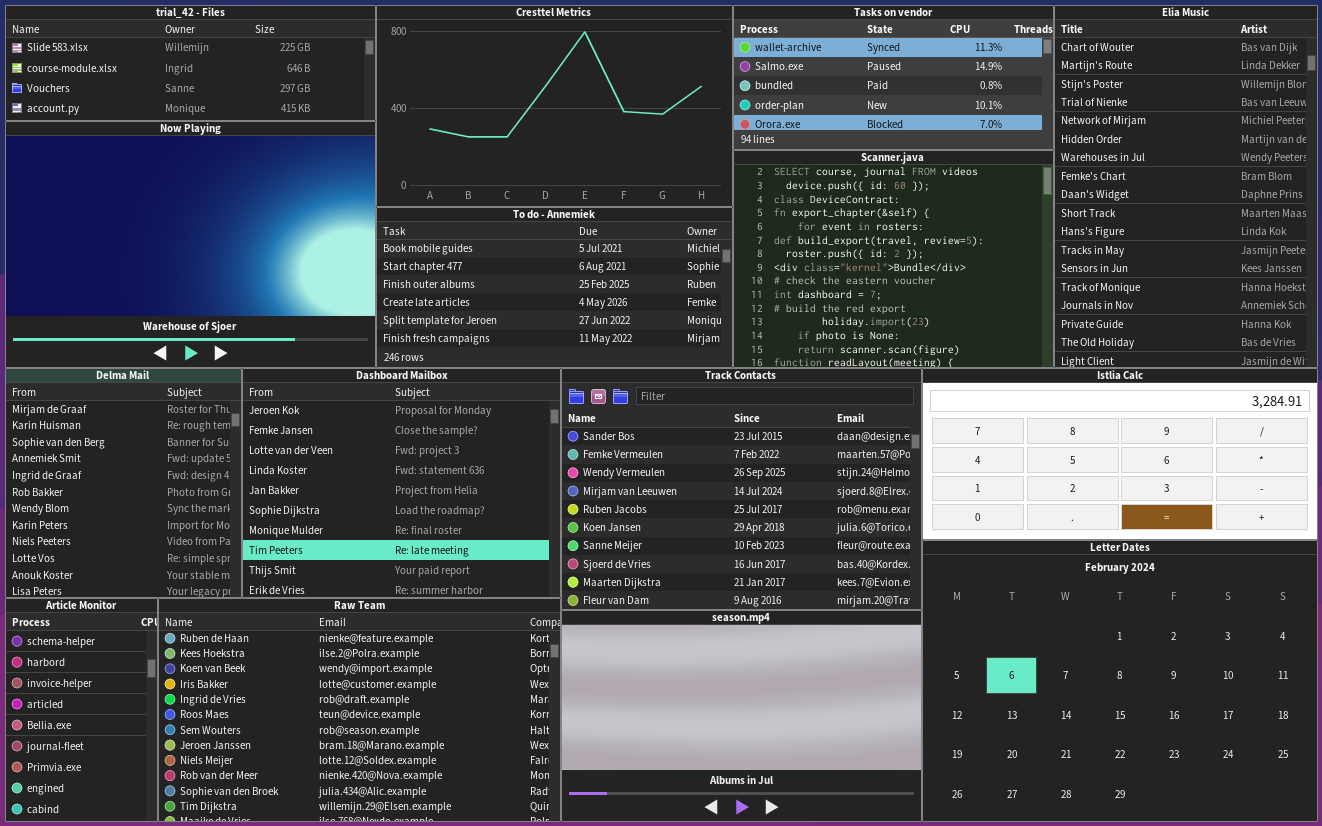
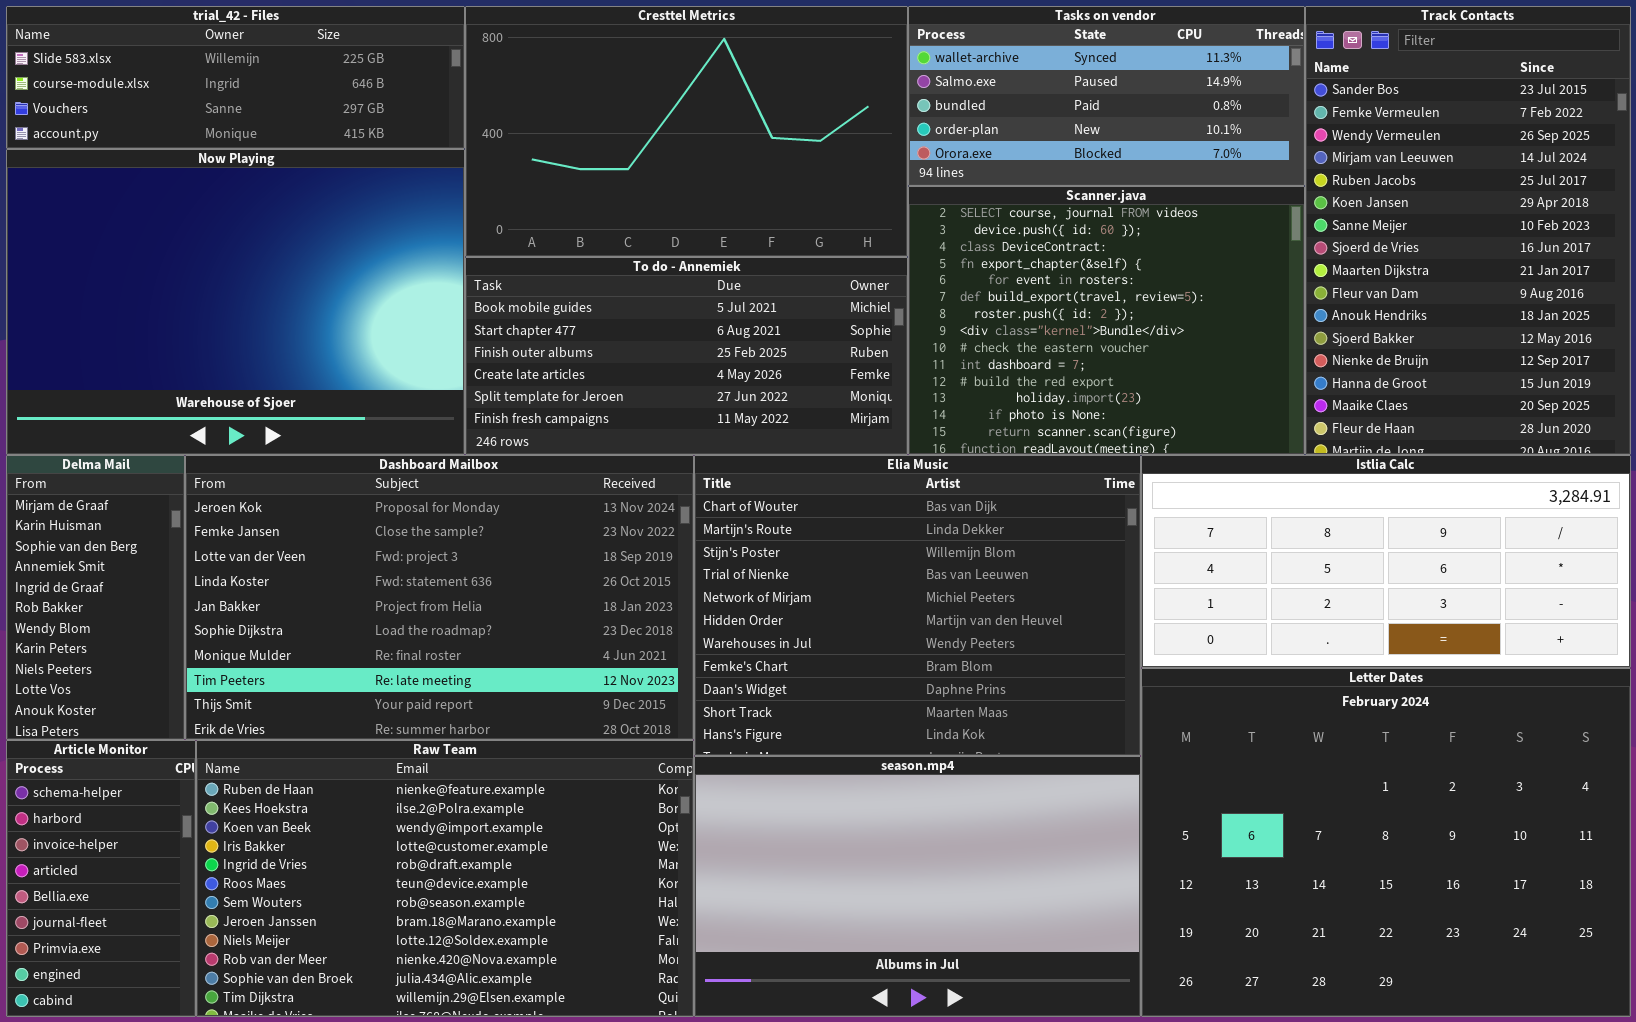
Elia Music: [1054,5,1318,368] -> [694,455,1141,756], moved, resized
Delma Mail: [5,368,242,598] -> [6,455,185,740], resized
Dashboard Mailbox: [242,368,561,598] -> [185,455,694,740], resized
Track Contacts: [561,368,922,610] -> [1305,6,1631,455], moved, resized

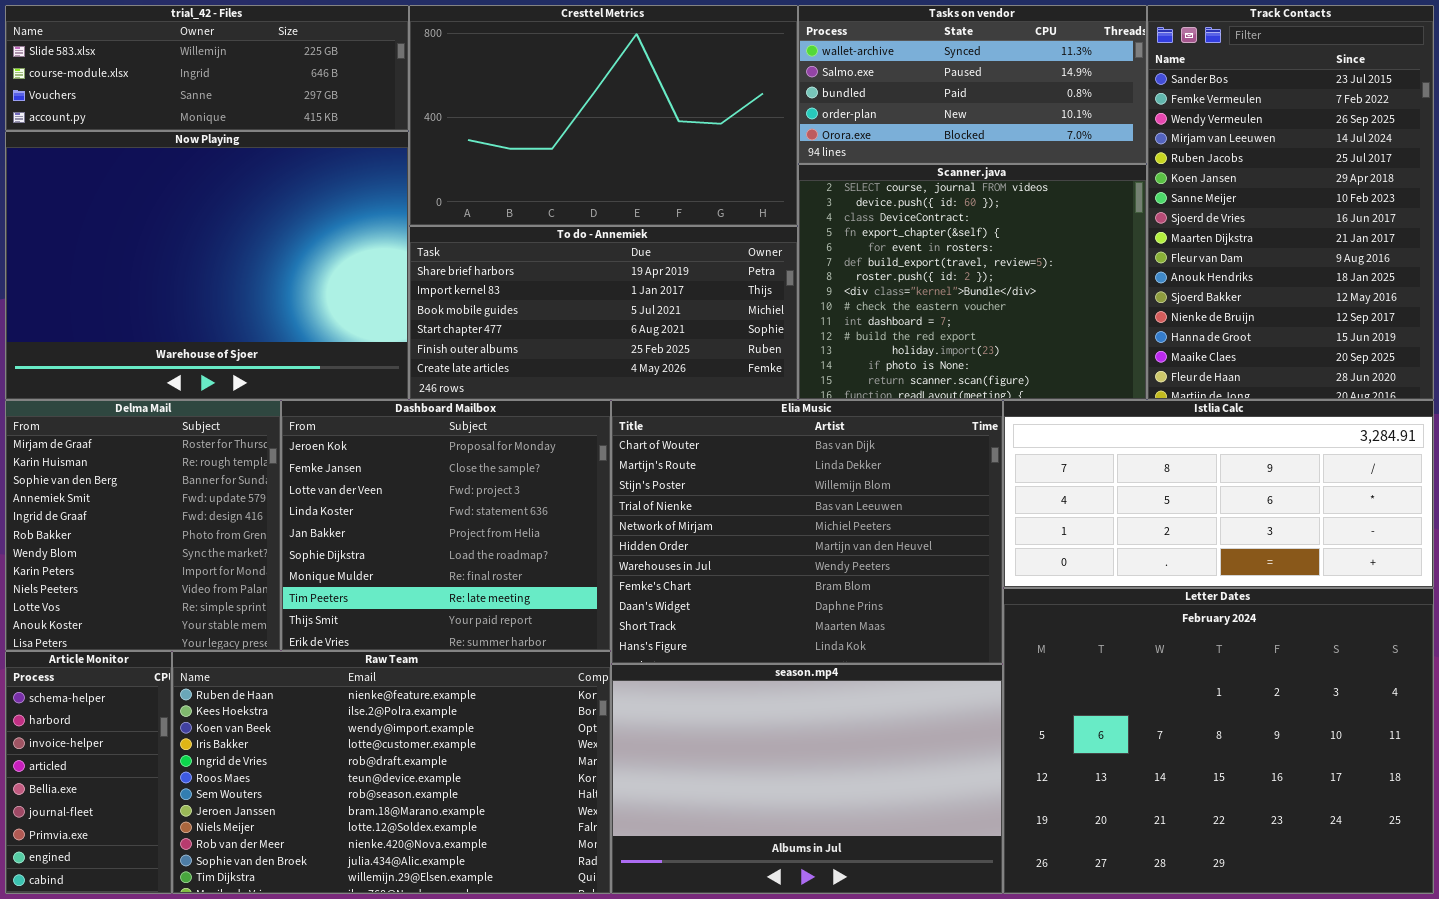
To do - Annemiek: [465,257,908,455] -> [409,226,798,400], scrolled up 2 rows
Delma Mail: [6,455,185,740] -> [5,400,281,651], resized
Dashboard Mailbox: [185,455,694,740] -> [281,400,611,651], resized

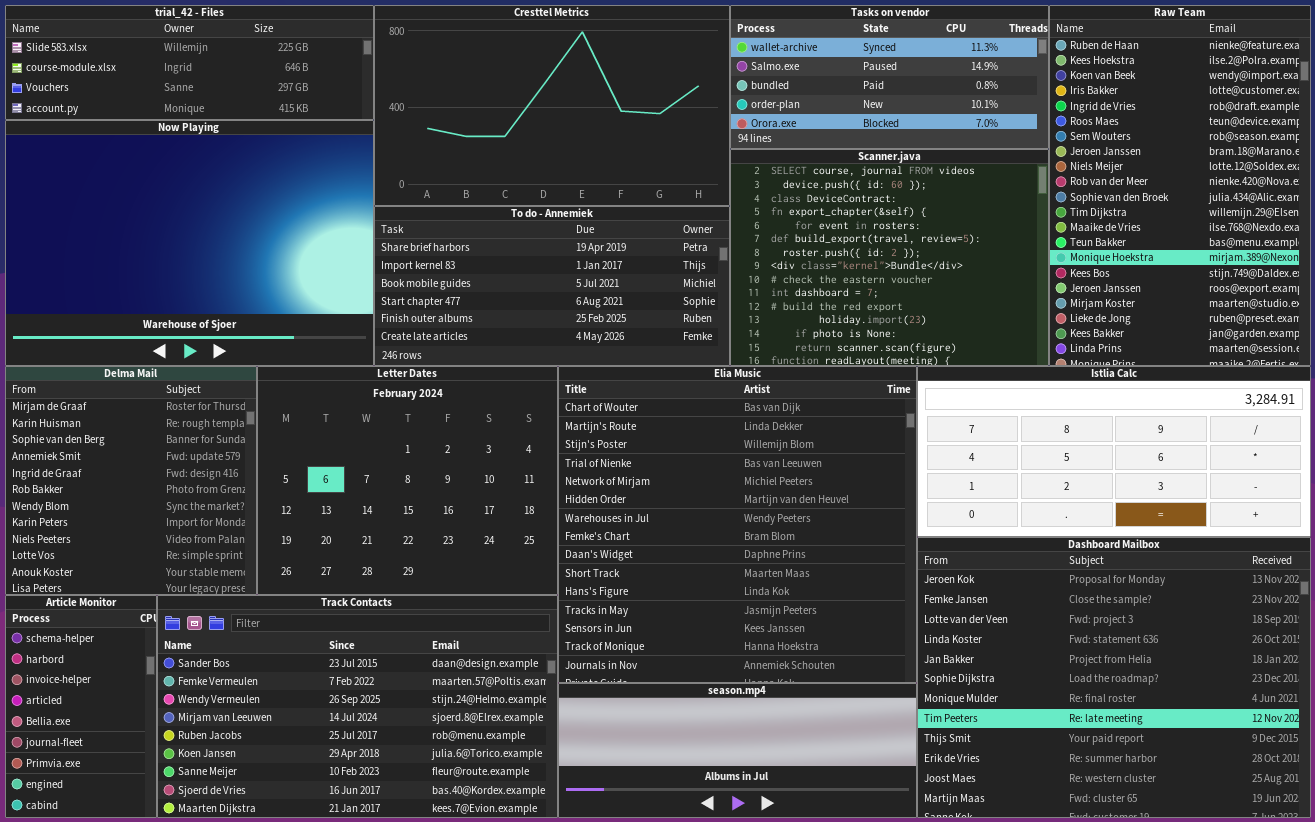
Track Contacts: [1147,5,1434,400] -> [157,595,558,818], moved, resized
Dashboard Mailbox: [281,400,611,651] -> [917,537,1311,818], moved, resized
Elia Music: [611,400,1003,664] -> [558,366,917,683], resized
Letter Dates: [1003,588,1434,894] -> [257,366,558,595], moved, resized
Raw Team: [172,651,611,894] -> [1049,5,1311,366], moved, resized
season.mp4: [611,664,1003,894] -> [558,683,917,818], resized

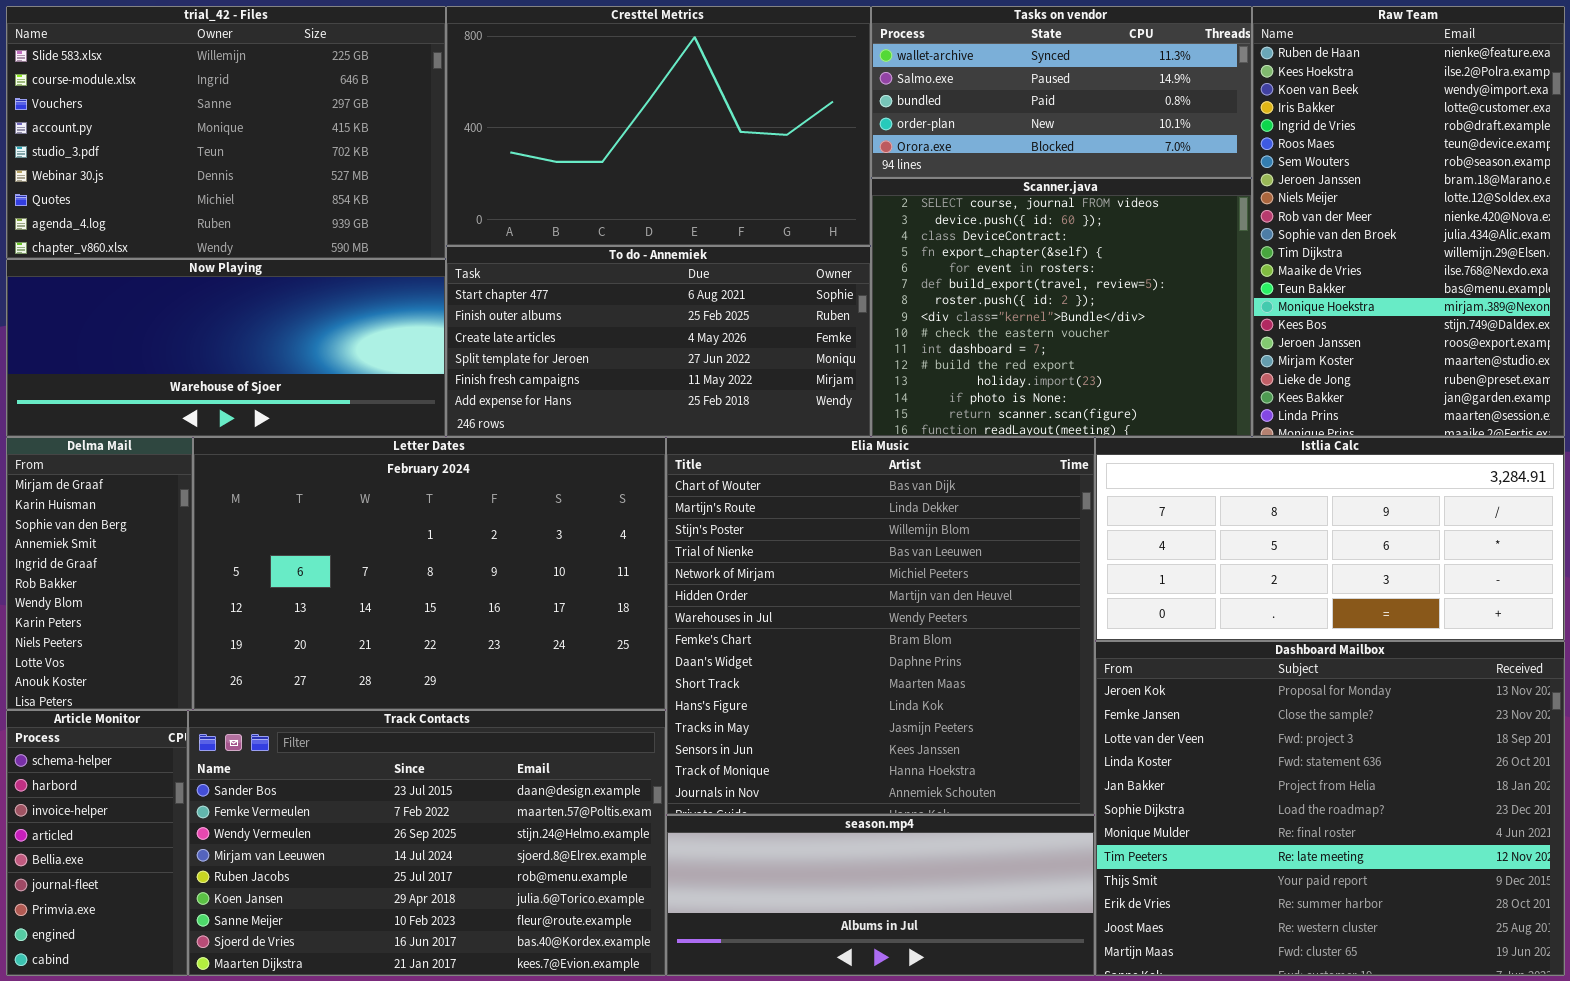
trial_42 - Files: [5,5,374,120] -> [6,6,446,259], resized
Now Playing: [5,120,374,366] -> [6,259,446,437], resized
To do - Annemiek: [374,206,730,366] -> [446,246,871,437], scrolled down 3 rows
Delma Mail: [5,366,257,595] -> [6,437,193,710], resized
Letter Dates: [257,366,558,595] -> [193,437,666,710], resized

